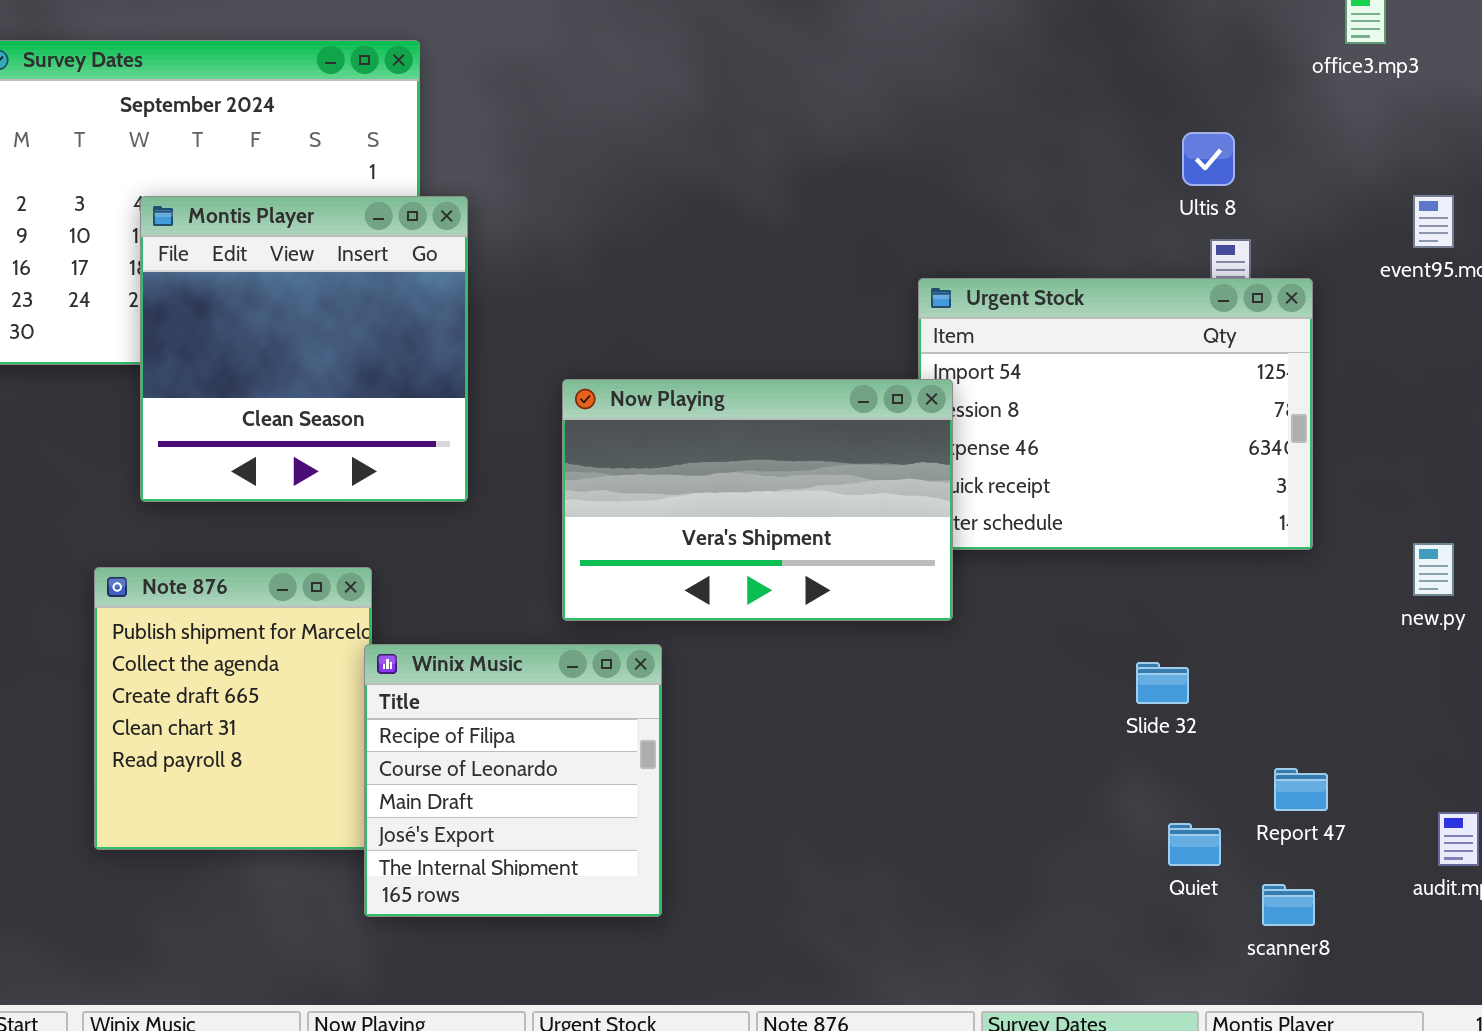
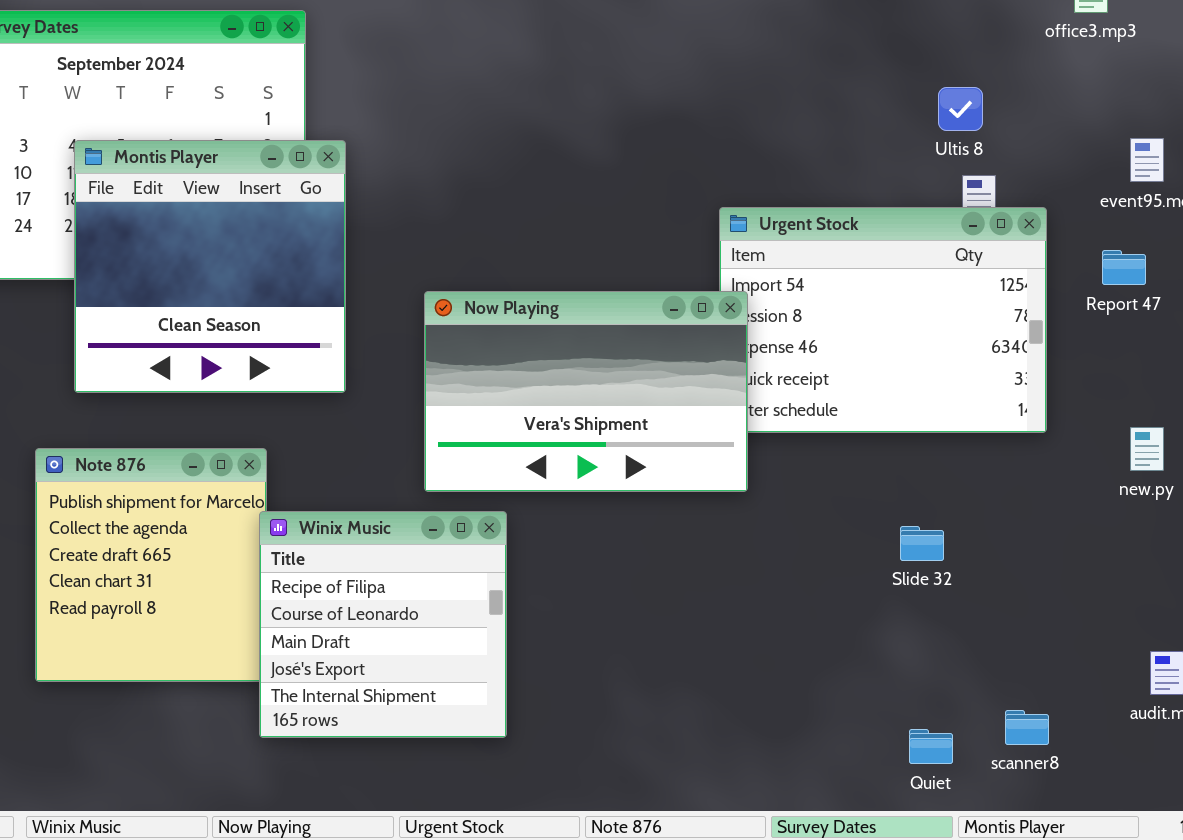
Report 47: [1274,768,1328,811] -> [1102,250,1146,285], moved
Quiet: [1168,823,1221,866] -> [909,729,953,764], moved

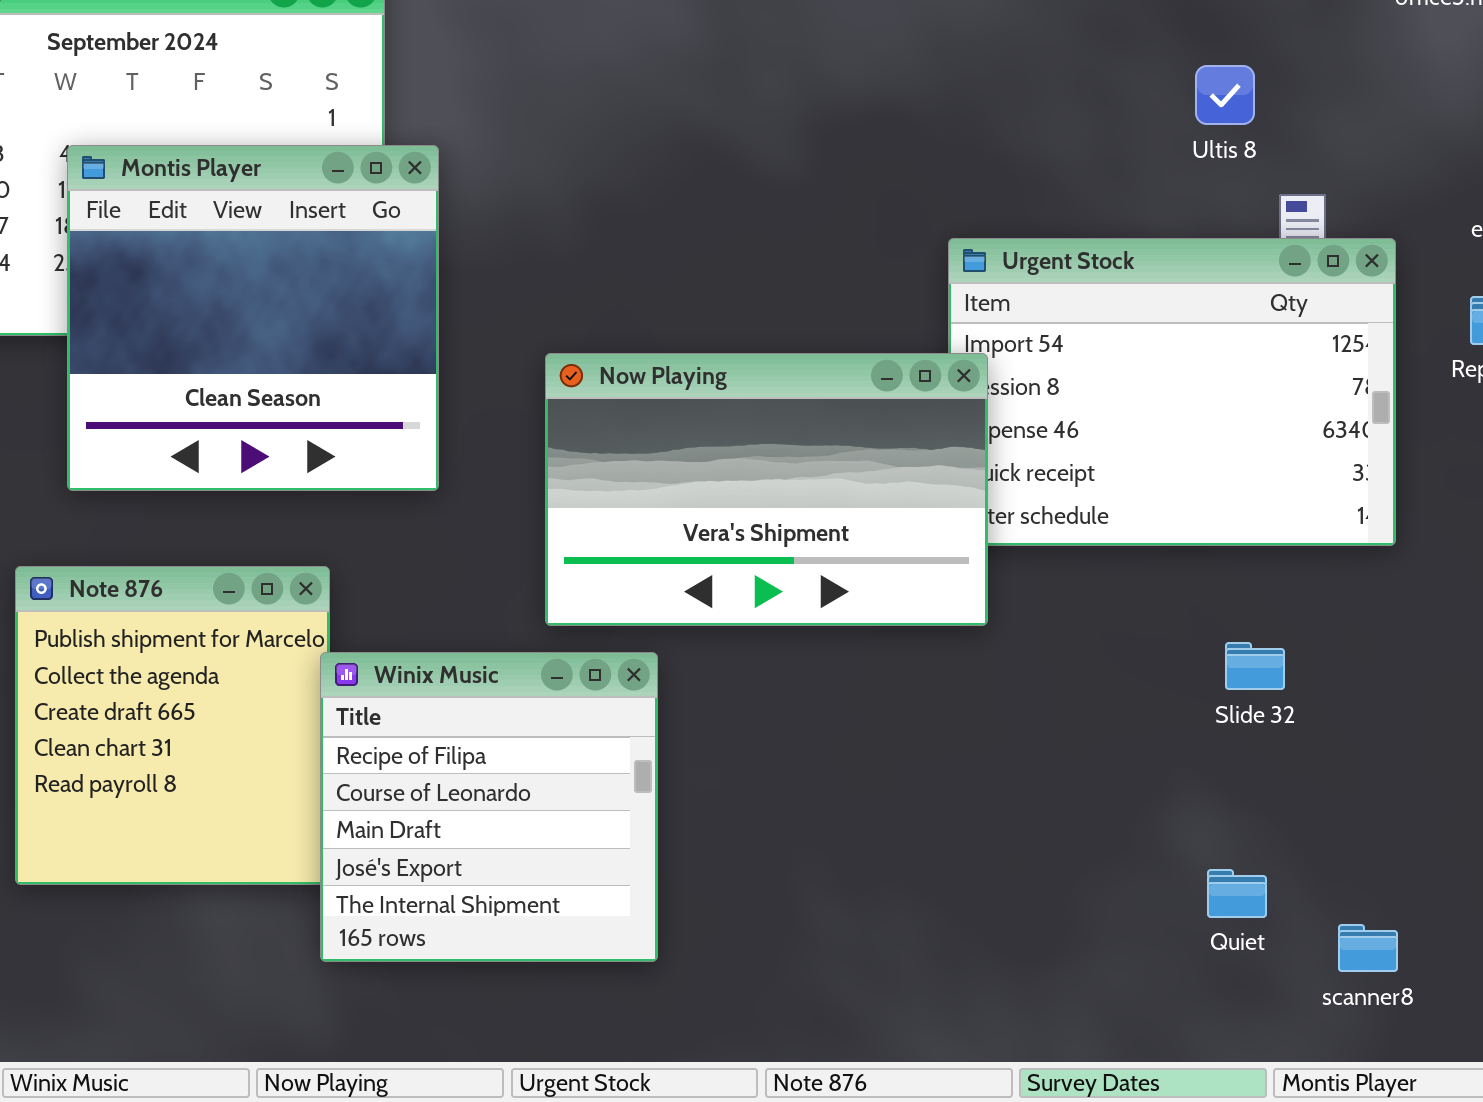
Ultis 8: [938,87,983,131] -> [1195,65,1255,125], moved
Slide 32: [900,526,944,561] -> [1225,642,1285,690], moved
Quiet: [909,729,953,764] -> [1207,869,1267,918], moved

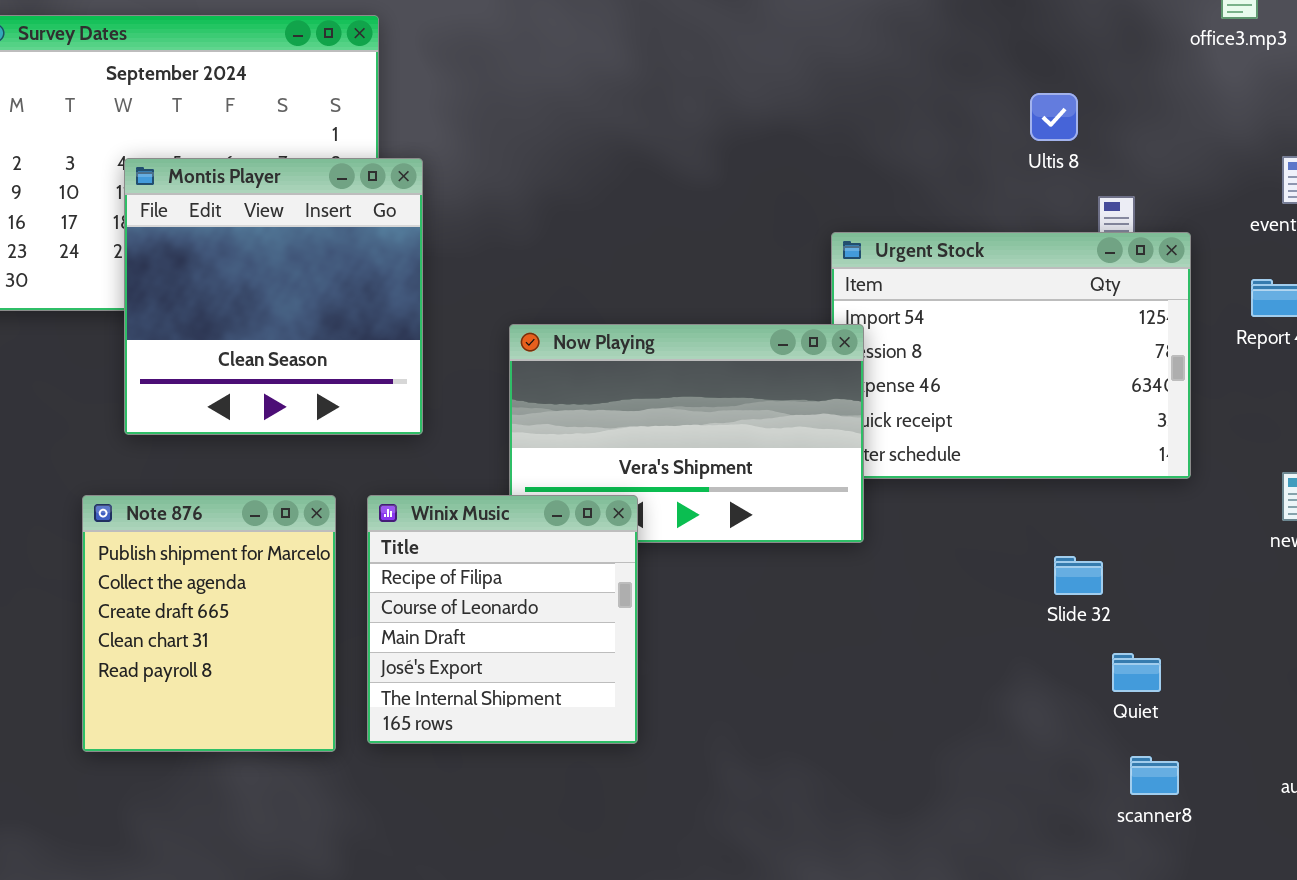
Winix Music: [320,652,658,962] -> [367,495,638,744], moved
Quiet: [1207,869,1267,918] -> [1112,653,1161,692], moved
scanner8: [1338,924,1398,972] -> [1130,756,1179,795], moved

